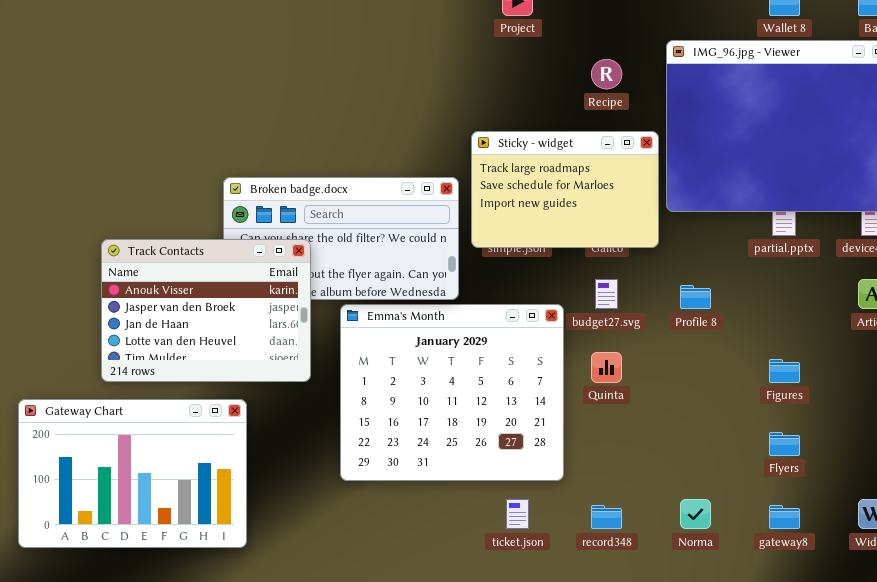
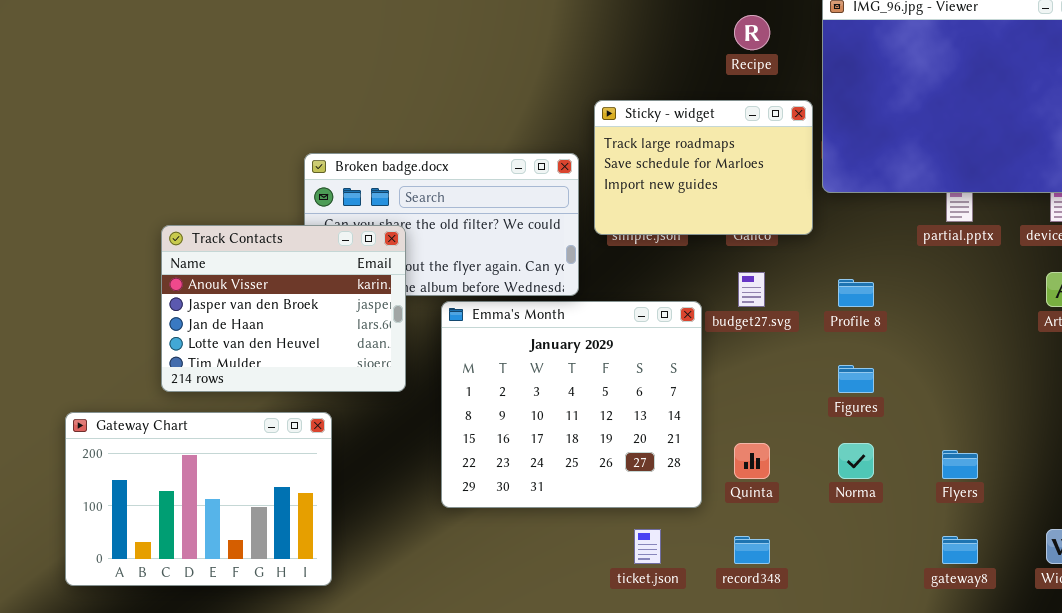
Quinta: [591,352,622,383] -> [734,443,770,479], moved
Figures: [769,359,800,383] -> [838,365,874,393], moved
Norma: [680,499,711,529] -> [838,443,874,479], moved

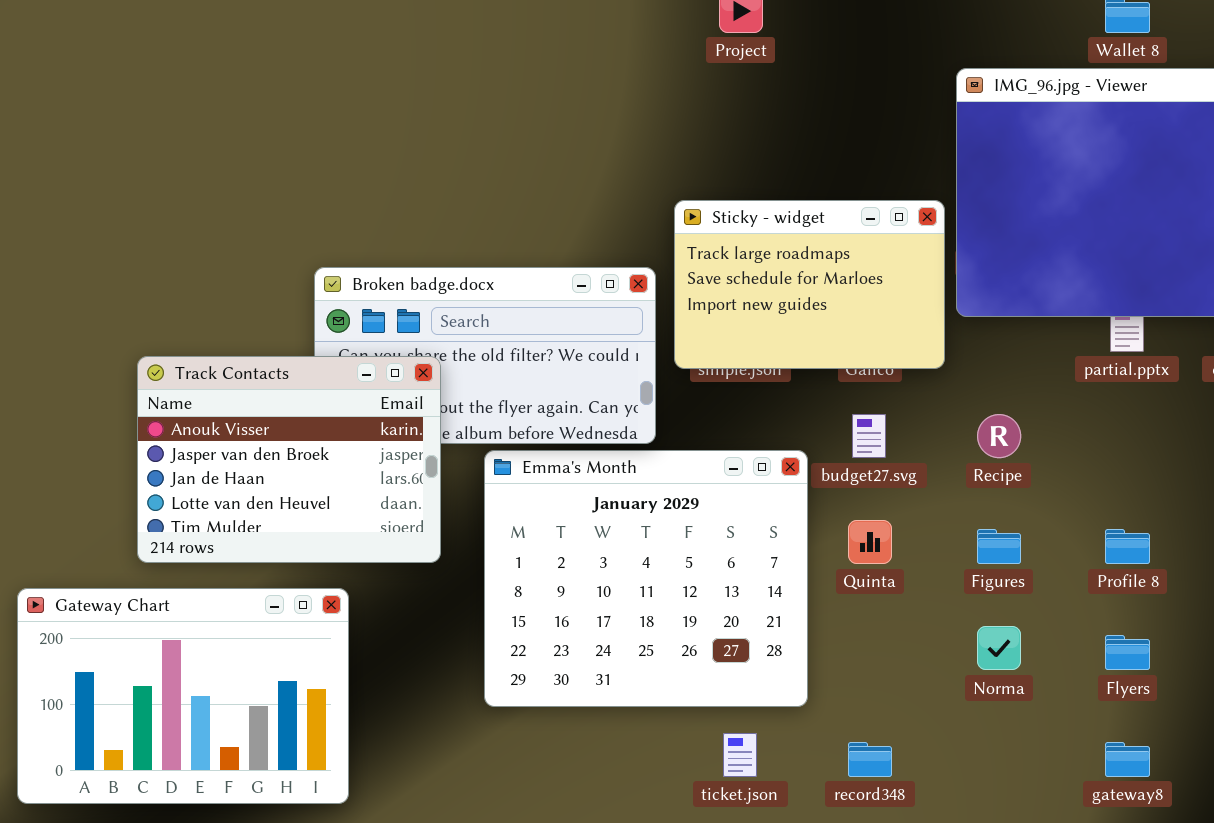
Recipe: [734,15,770,50] -> [977,414,1021,458], moved
Profile 8: [838,279,874,307] -> [1105,529,1150,564], moved
Quinta: [734,443,770,479] -> [848,520,892,564], moved

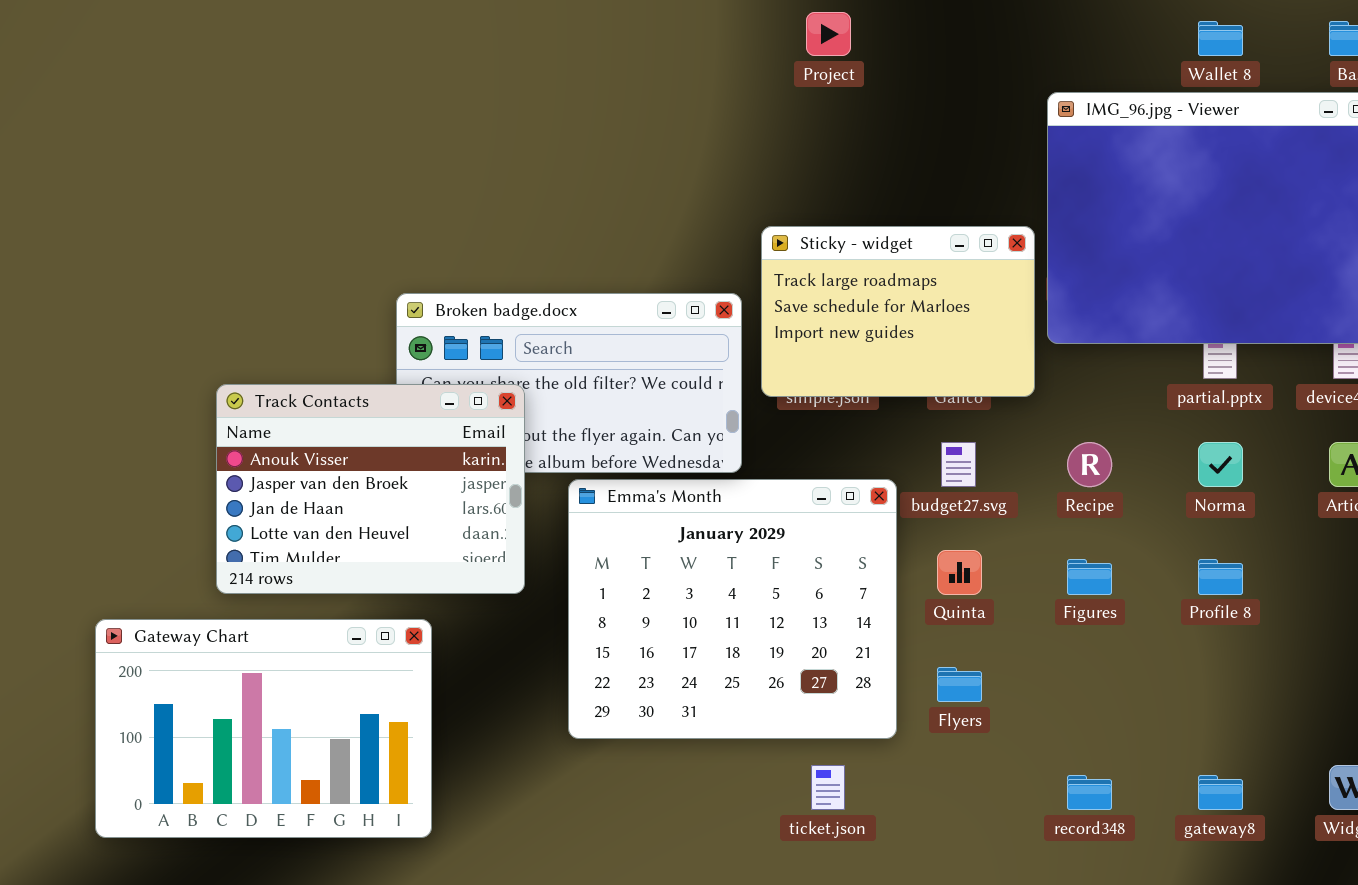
Norma: [977,626,1021,670] -> [1198,442,1243,487], moved
Flyers: [1105,635,1150,670] -> [937,667,982,702], moved
record348: [848,742,892,777] -> [1067,775,1112,810], moved

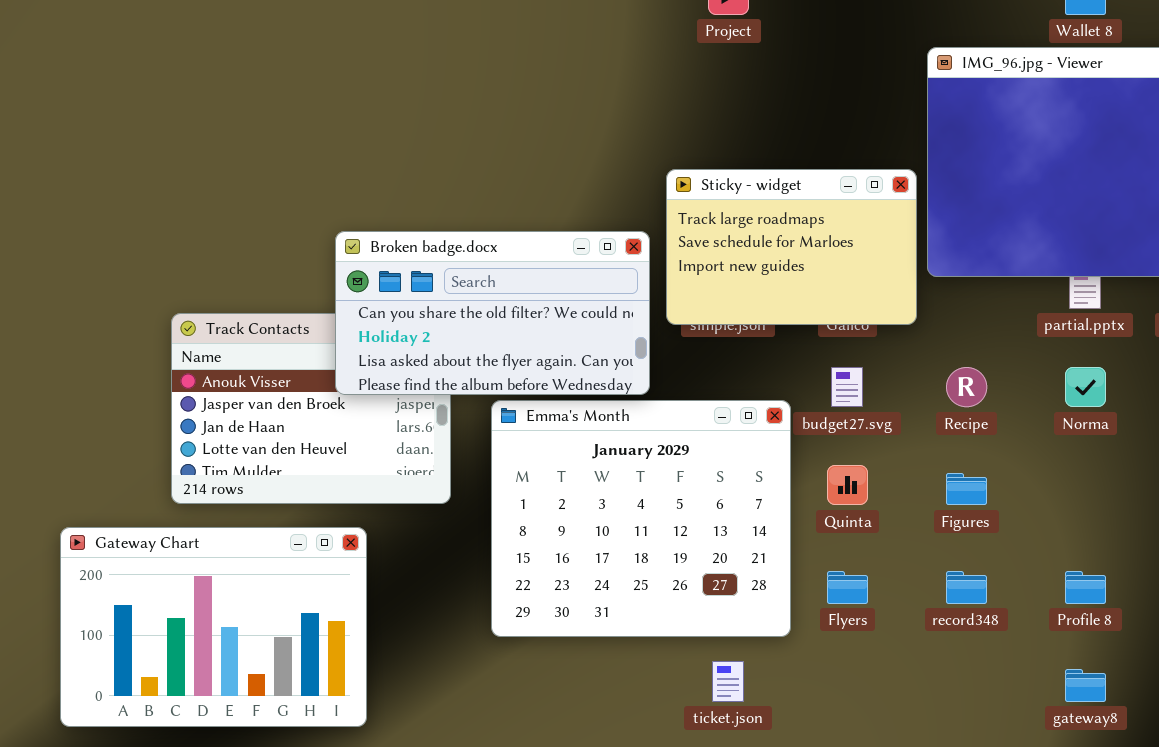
Broken badge.docx: [396,293,742,473] -> [335,231,650,395], raised
Profile 8: [1198,559,1243,595] -> [1065,571,1106,604], moved
record348: [1067,775,1112,810] -> [946,571,987,604], moved

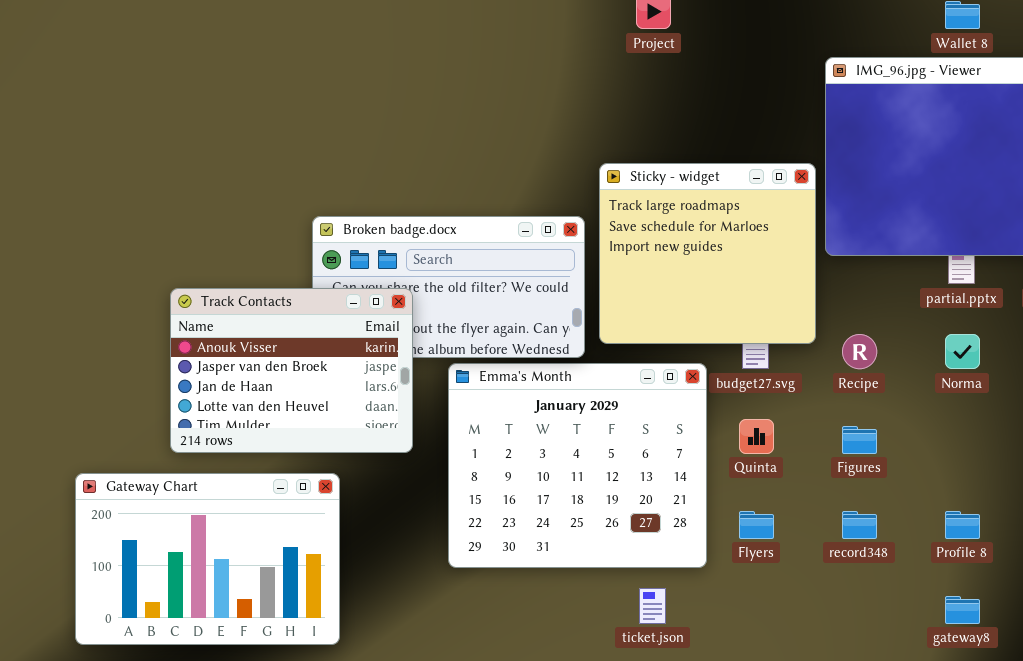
Sticky - widget: [666,169,917,325] -> [599,163,816,344], resized
Track Contacts: [171,313,451,504] -> [170,288,413,453], raised

